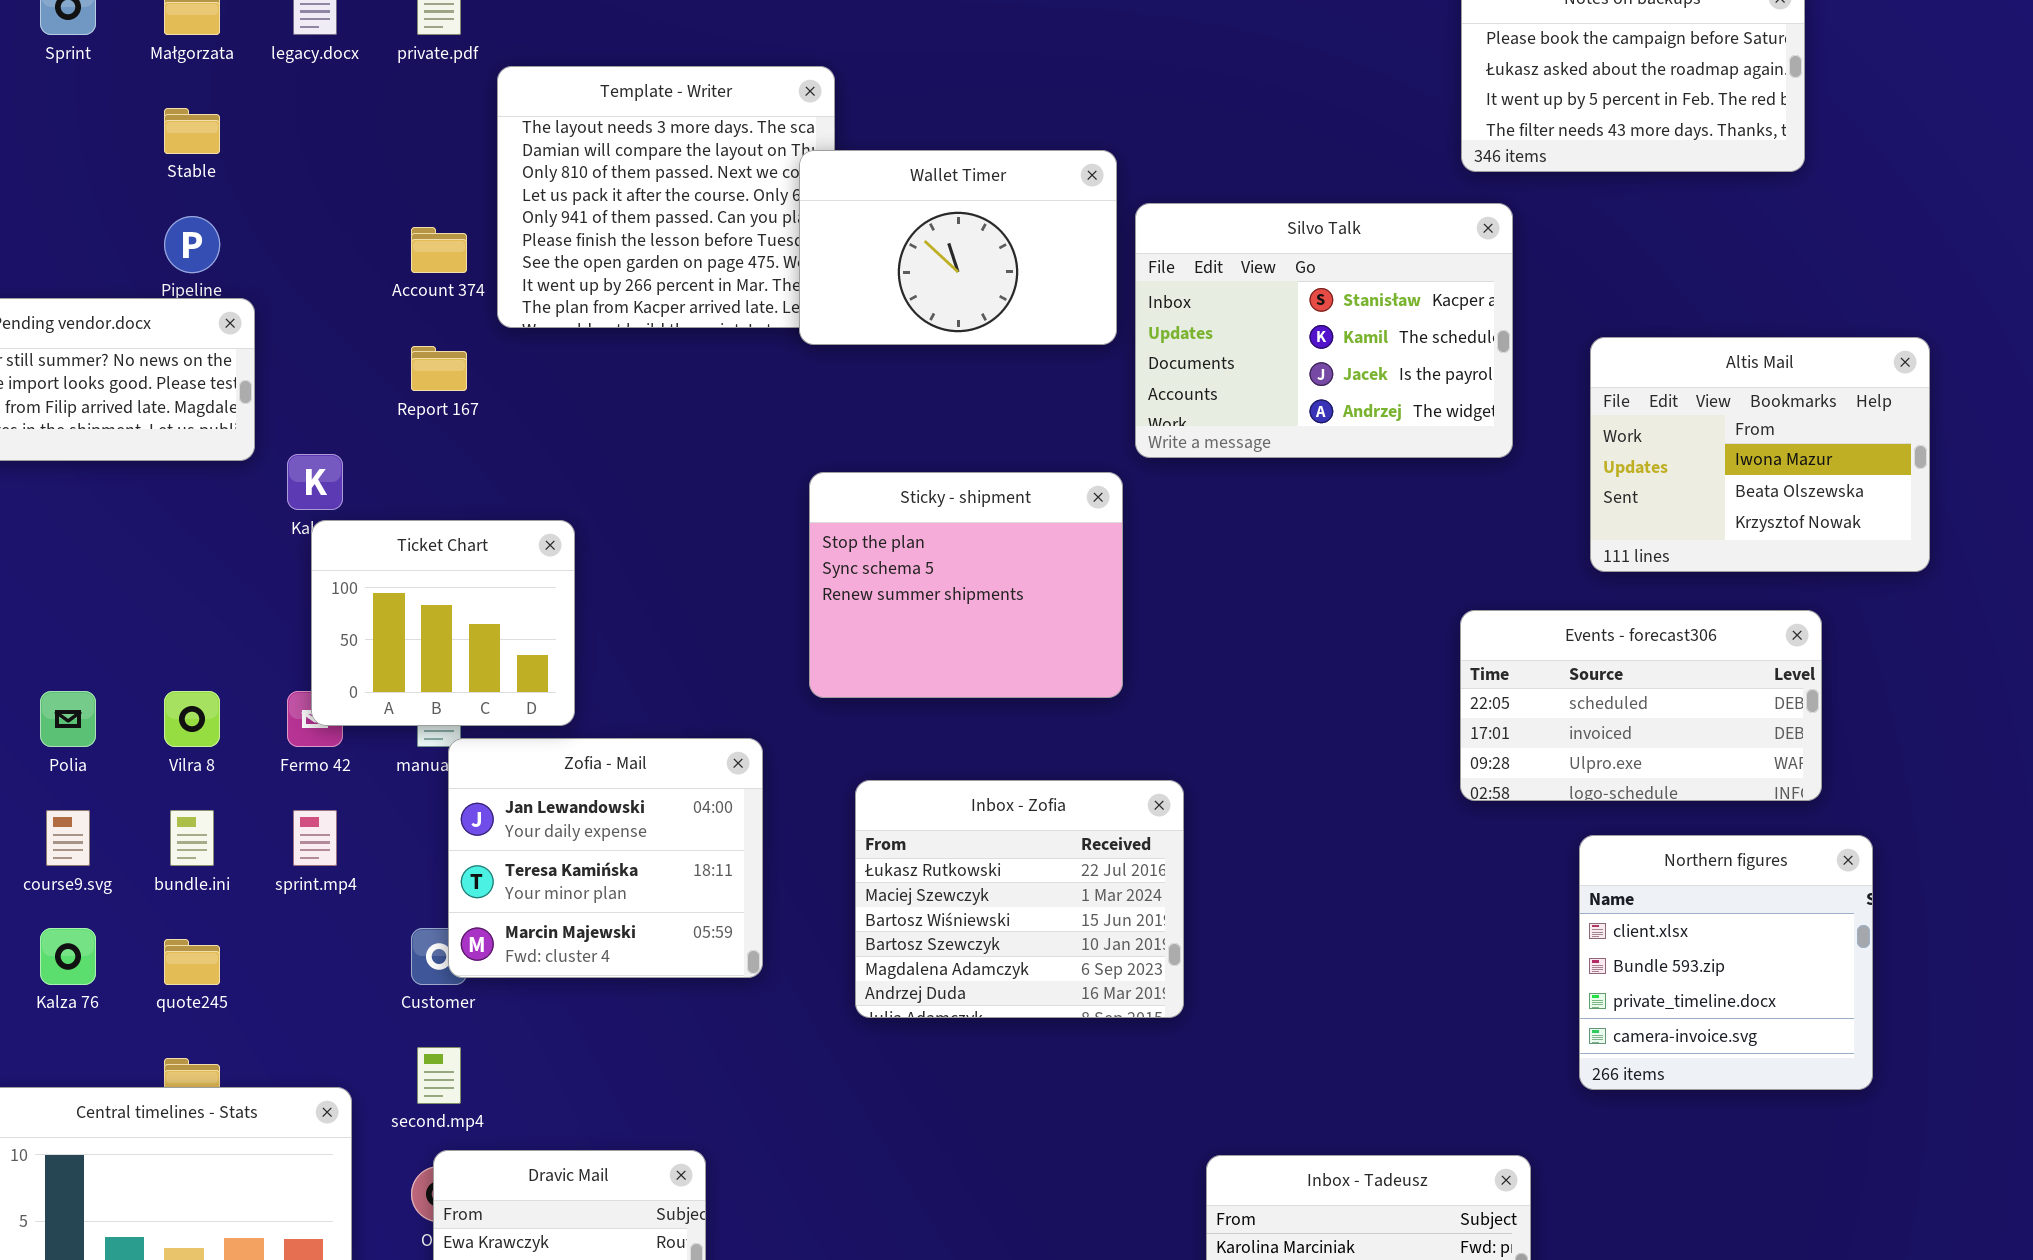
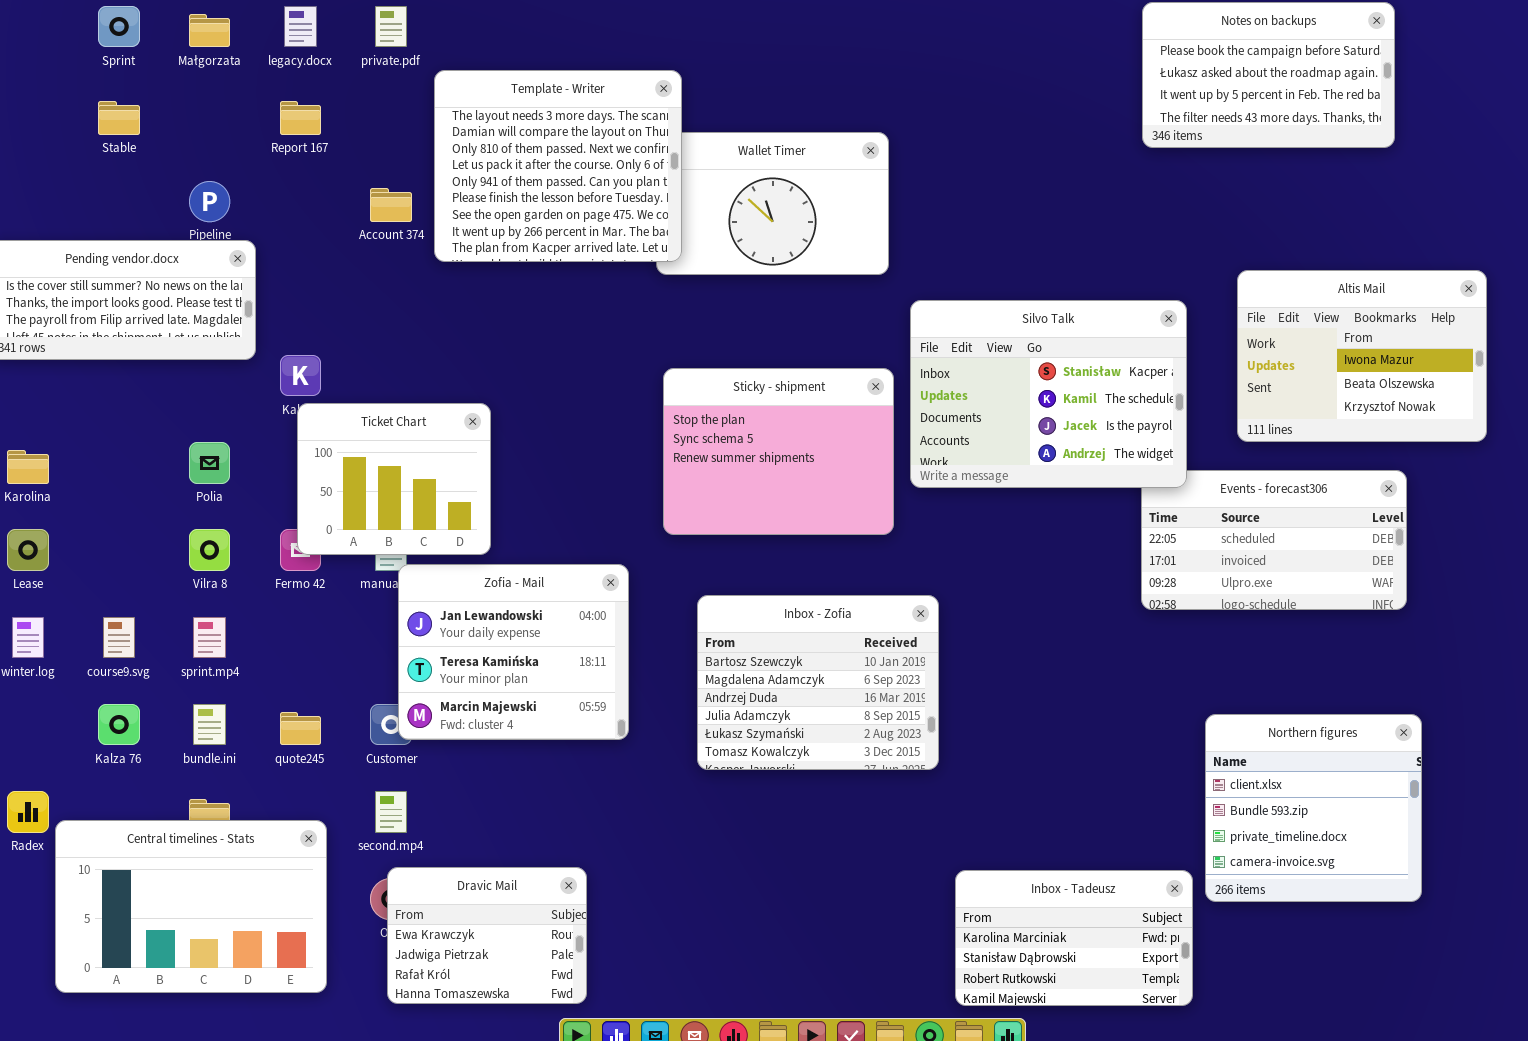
Template - Writer: [497,66,835,328] -> [434,70,682,262], raised
Stable: [164,108,220,154] -> [98,101,140,135], moved
Silvo Talk: [1135,203,1513,458] -> [910,300,1187,488], moved
Report 167: [411,346,467,391] -> [280,101,321,135], moved
Polia: [40,691,96,747] -> [189,442,230,484], moved
Inbox - Zofia: [855,780,1184,1018] -> [697,595,939,770], scrolled down 3 rows
bundle.ini: [170,810,214,866] -> [193,704,226,745], moved
sprint.mp4: [293,810,337,866] -> [193,617,226,658], moved
Northern figures: [1579,835,1873,1090] -> [1205,714,1422,902], moved
quote245: [164,939,220,985] -> [280,712,321,745], moved

